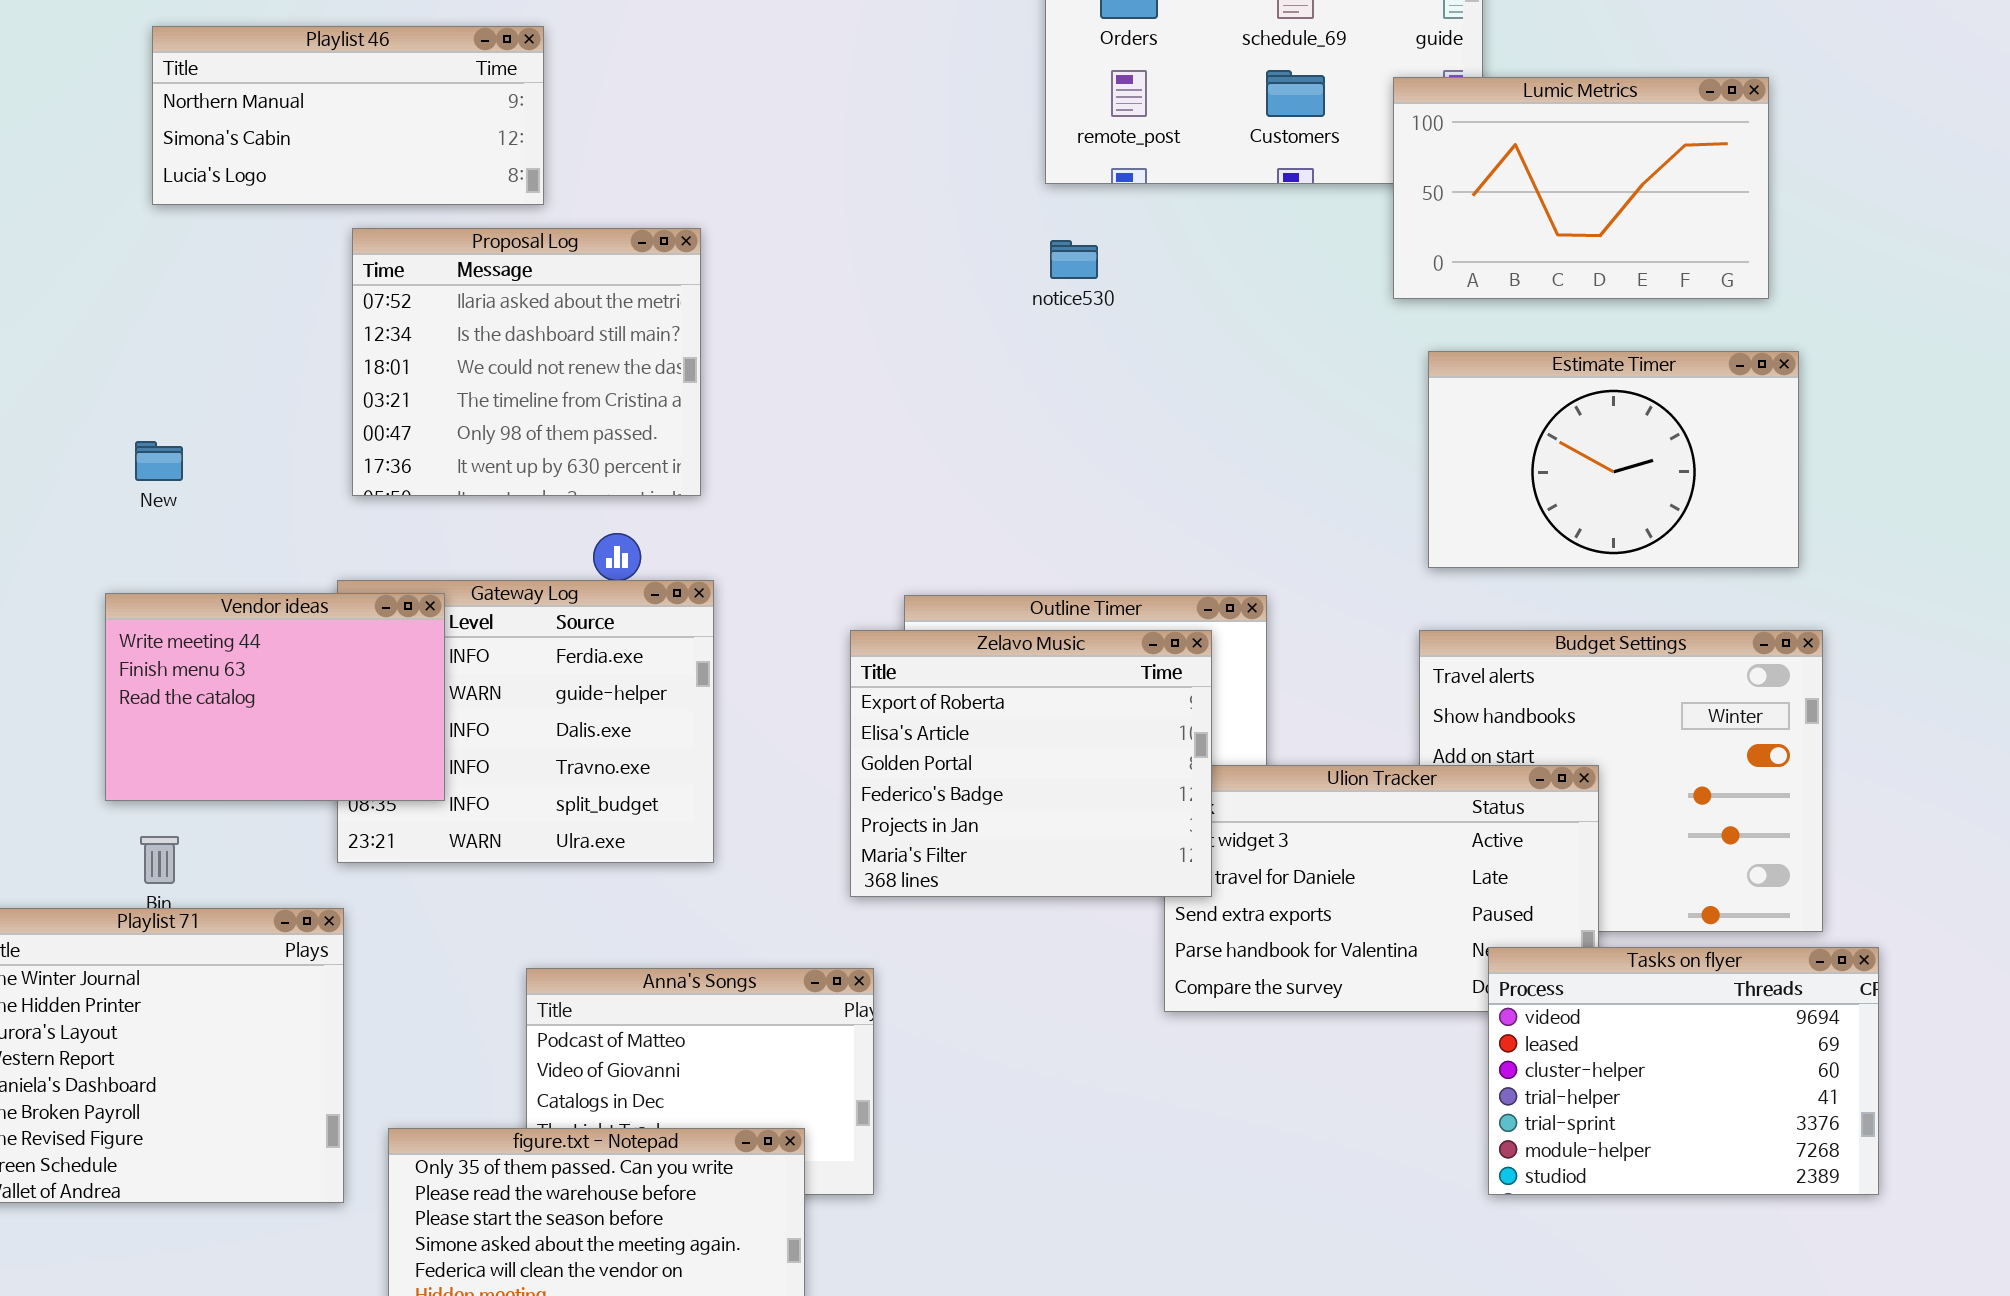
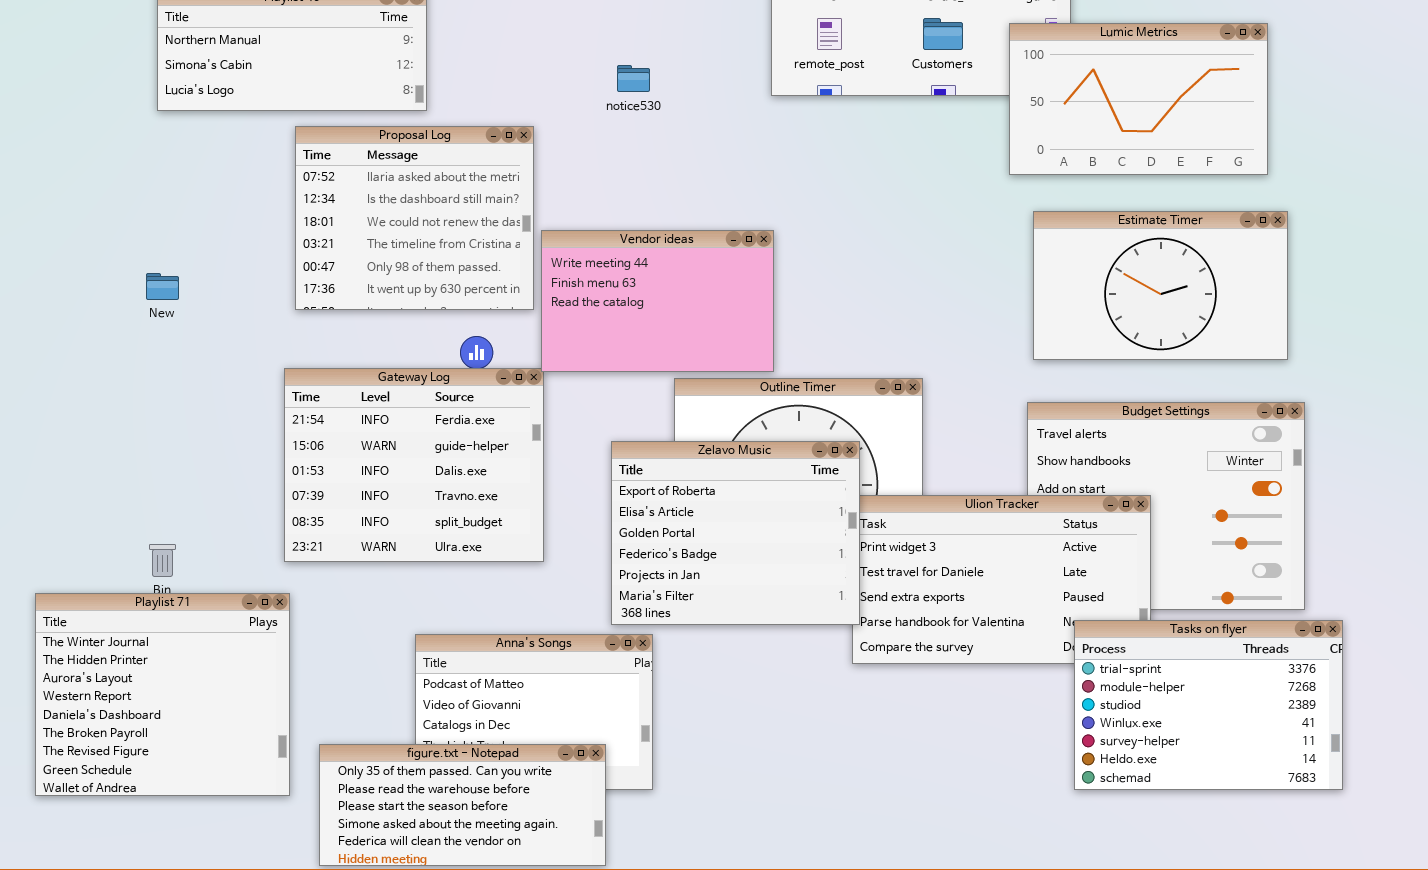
notice530: [1050,240,1098,279] -> [617,65,650,92], moved
Vendor ideas: [105,593,445,801] -> [541,230,774,372], moved
Zelavo Music: [850,630,1212,897] -> [611,441,860,625], moved
Tasks on flyer: [1488,947,1879,1195] -> [1074,620,1343,790], scrolled down 4 rows

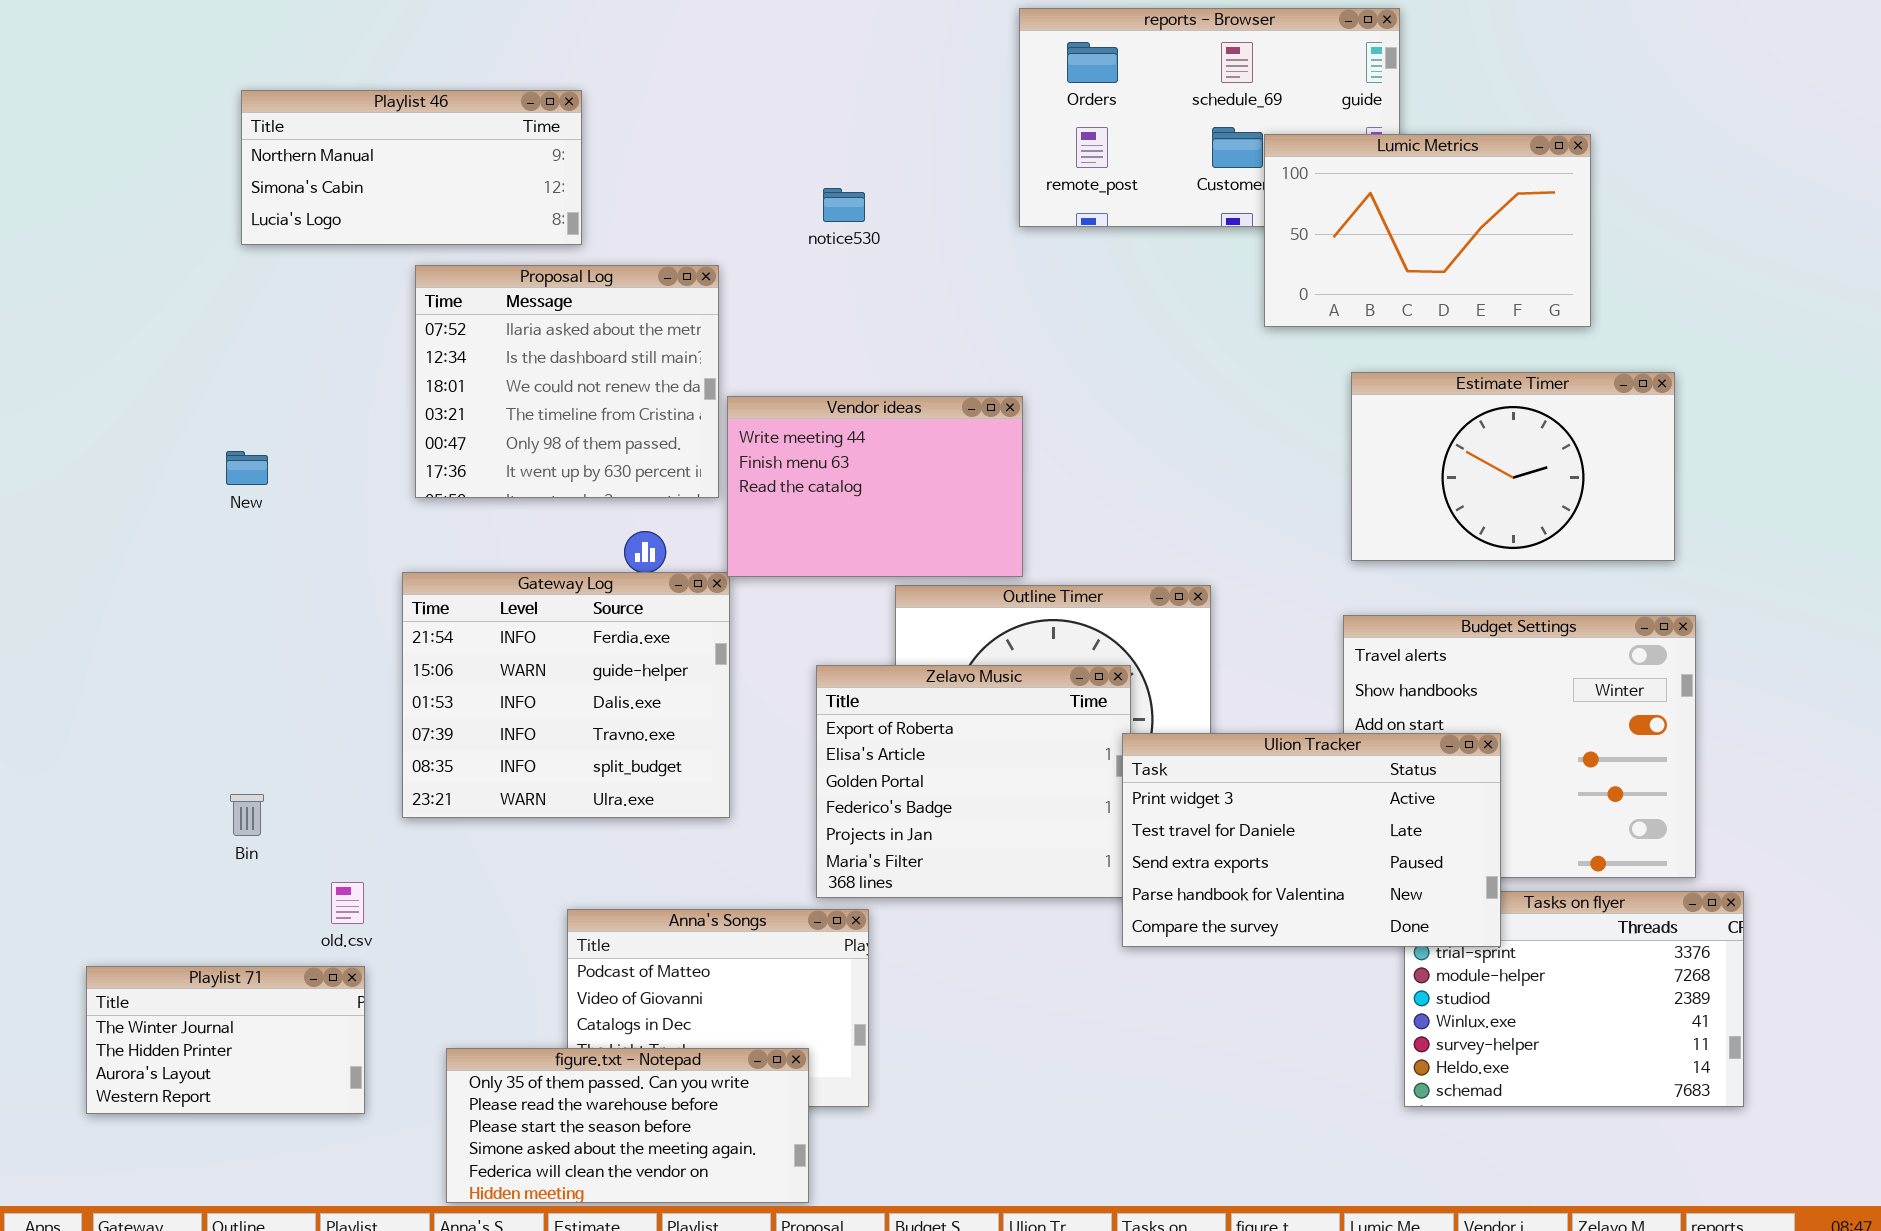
Lumic Metrics: [1009,23,1268,175] -> [1264,134,1591,327], moved
Ulion Tracker: [852,495,1151,664] -> [1122,733,1501,947], raised
Playlist 71: [35,593,290,796] -> [86,966,365,1114], resized

